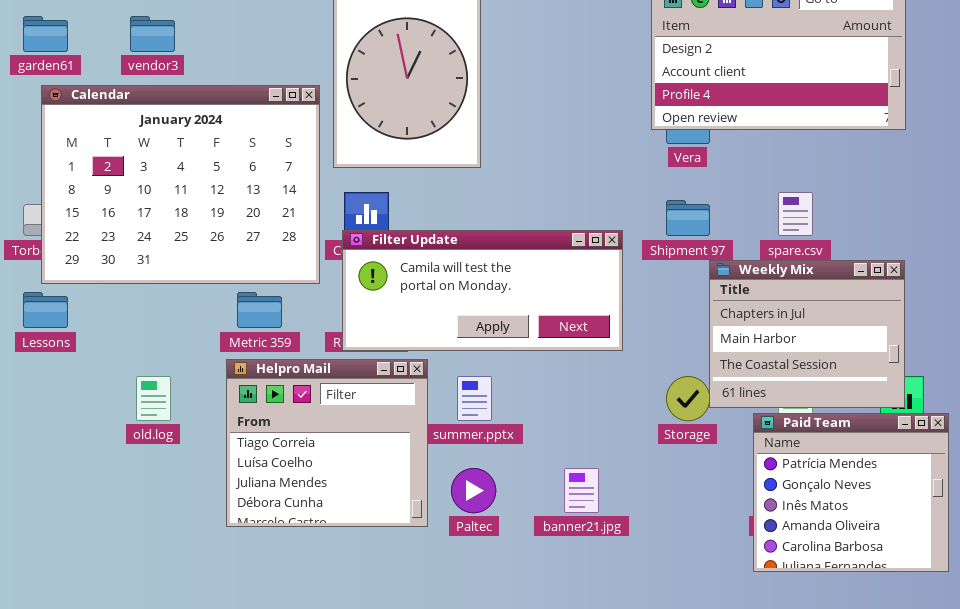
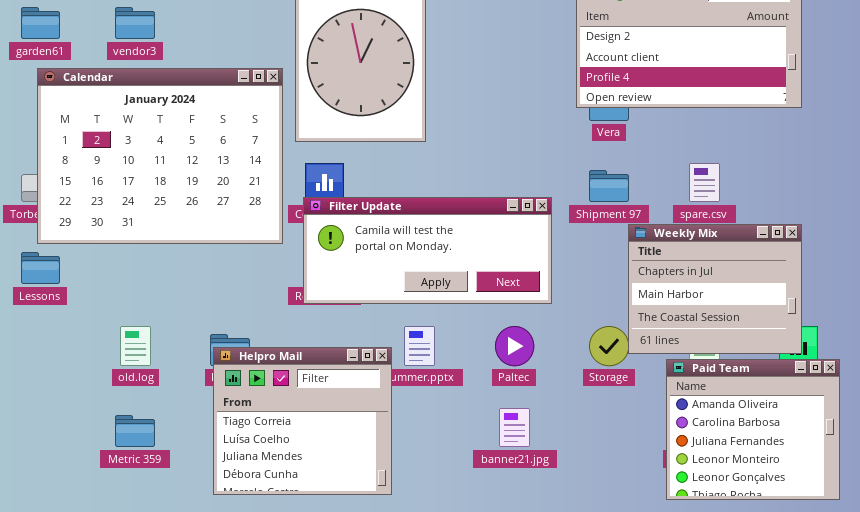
Metric 359: [237,292,282,328] -> [115,415,155,447], moved
Helpro Mail: [226,359,428,527] -> [213,347,392,495], moved
Paid Team: [753,413,949,572] -> [666,359,840,500], scrolled down 3 rows
Paltec: [451,468,496,513] -> [495,326,534,366], moved

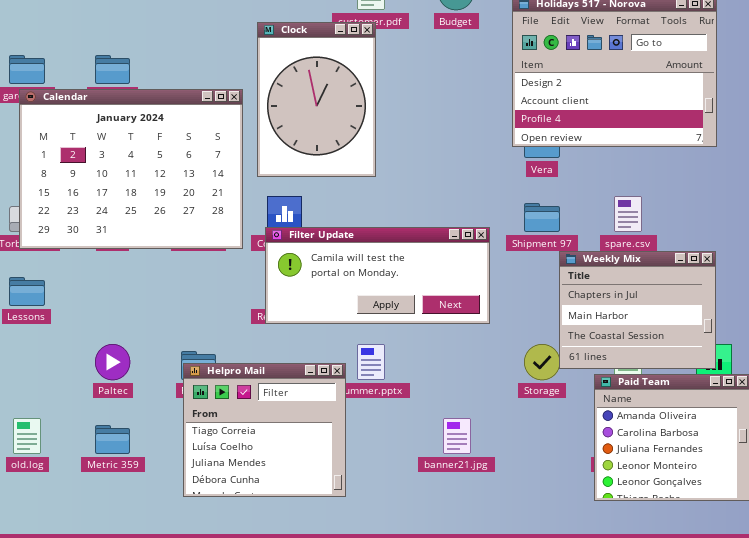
Calendar: [37,68,283,244] -> [19,89,243,249], moved
old.log: [120,326,151,366] -> [13,418,41,454], moved
Paltec: [495,326,534,366] -> [95,344,130,380], moved

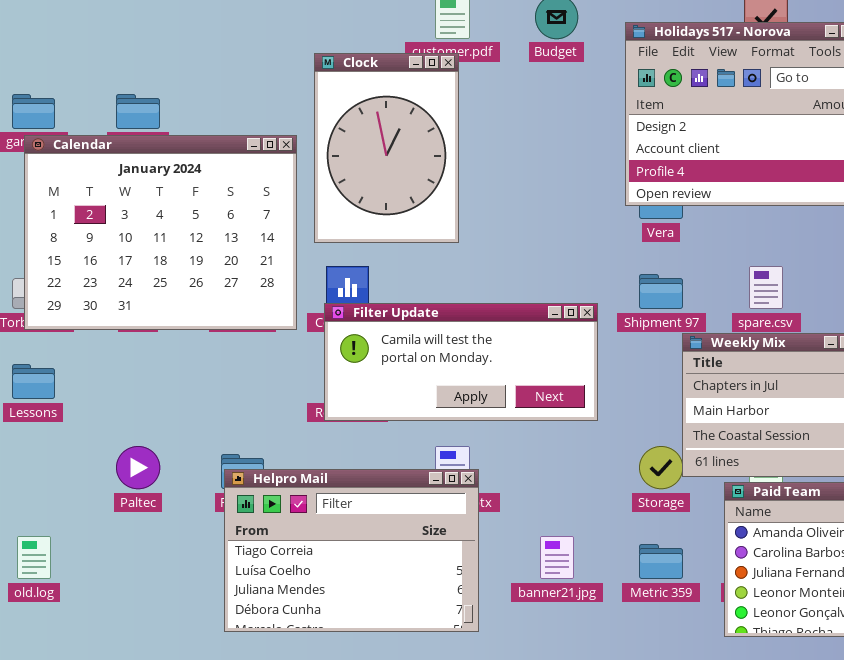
Helpro Mail: [183,363,346,497] -> [224,469,479,632], resized
Metric 359: [95,425,130,454] -> [639,544,683,579], moved

